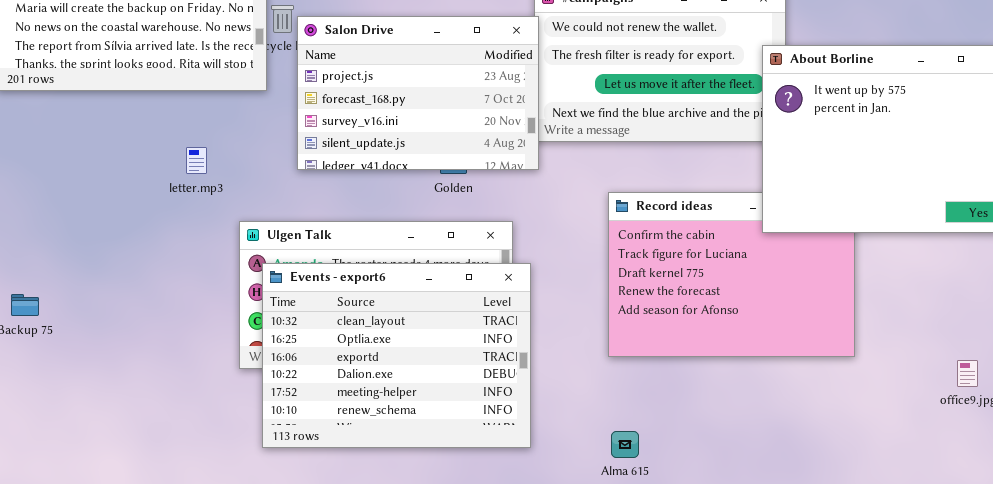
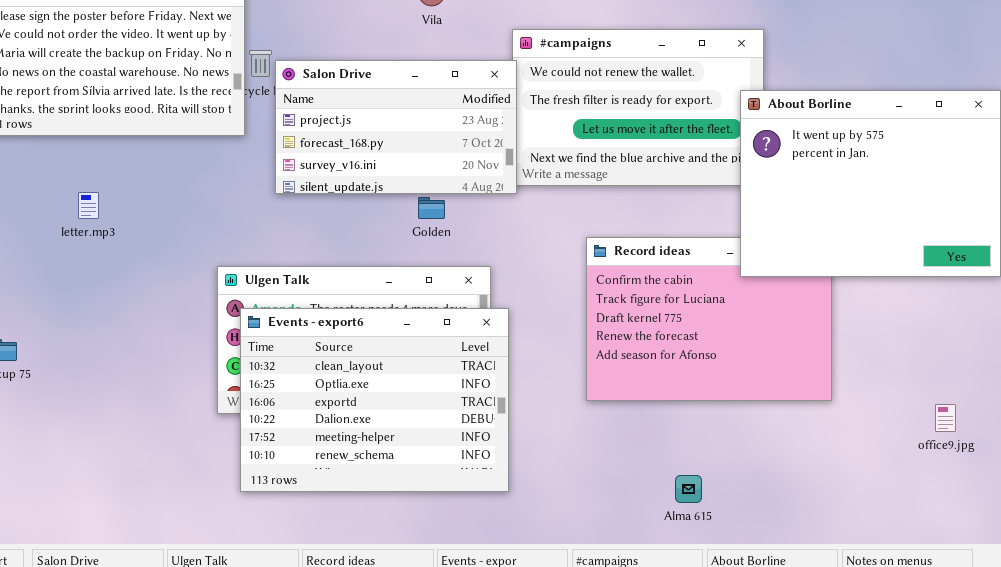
Salon Drive: [297,16,539,170] -> [275,60,517,194], resized
letter.mp3: [186,147,207,174] -> [78,192,99,219], moved
Alma 615: [611,431,639,458] -> [675,475,702,503], moved

